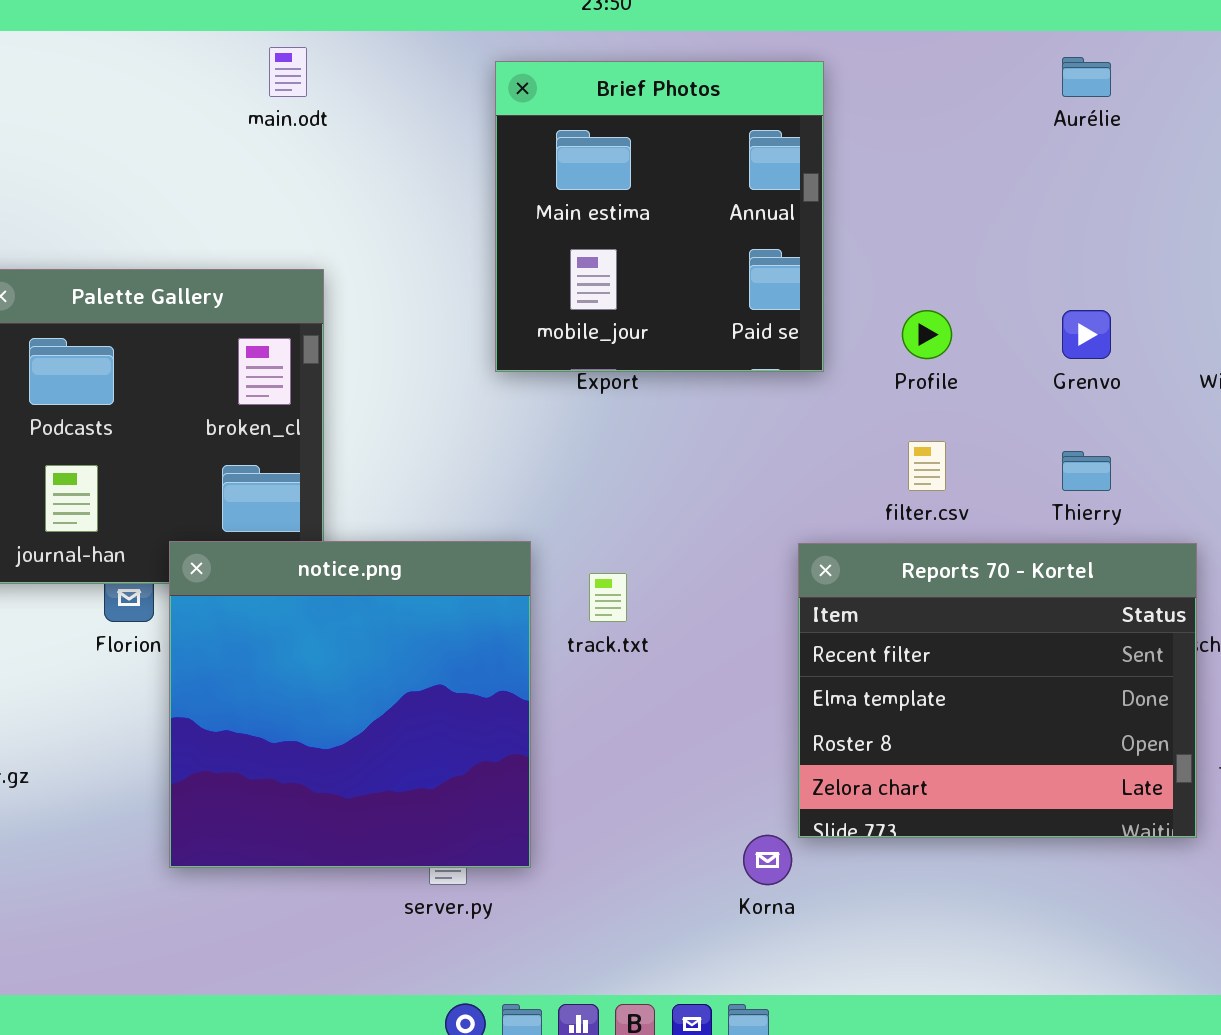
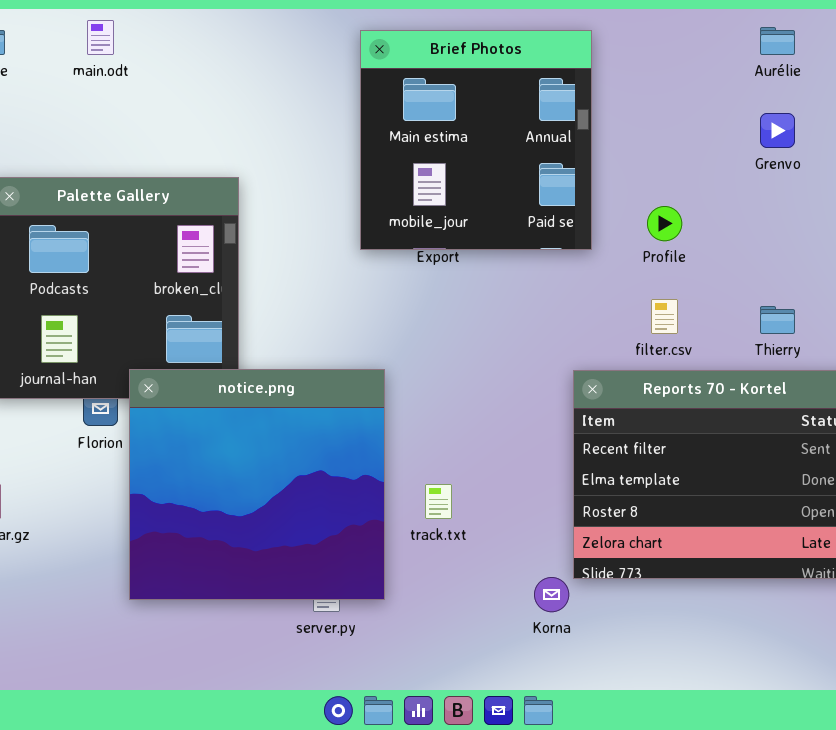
main.odt: [269,47,307,97] -> [87,20,114,55], moved
Grenvo: [1062,310,1111,359] -> [760,113,795,148], moved
track.txt: [589,573,627,622] -> [425,484,452,519], moved

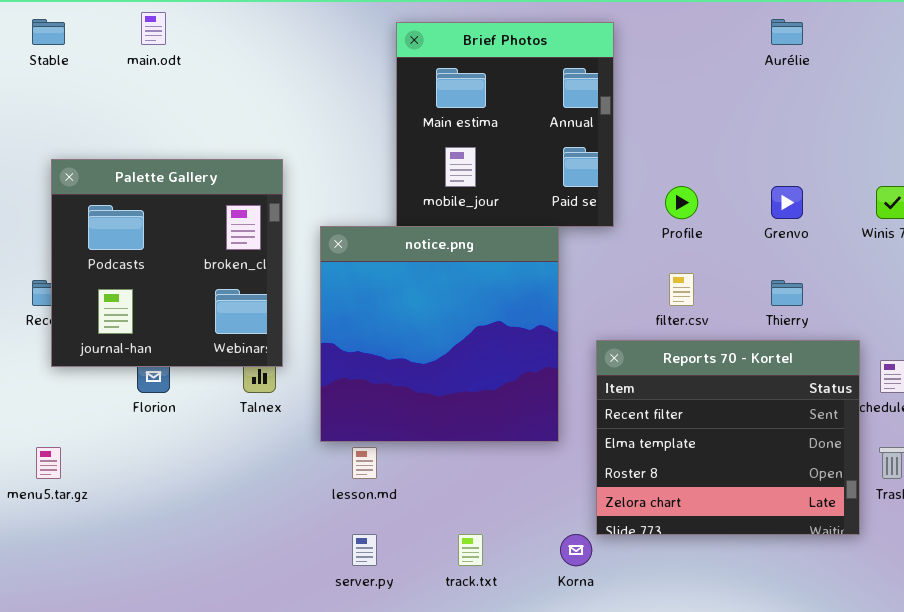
Grenvo: [760,113,795,148] -> [771,186,803,219], moved
notice.png: [129,369,385,600] -> [320,226,559,442], moved
track.txt: [425,484,452,519] -> [458,534,483,566], moved

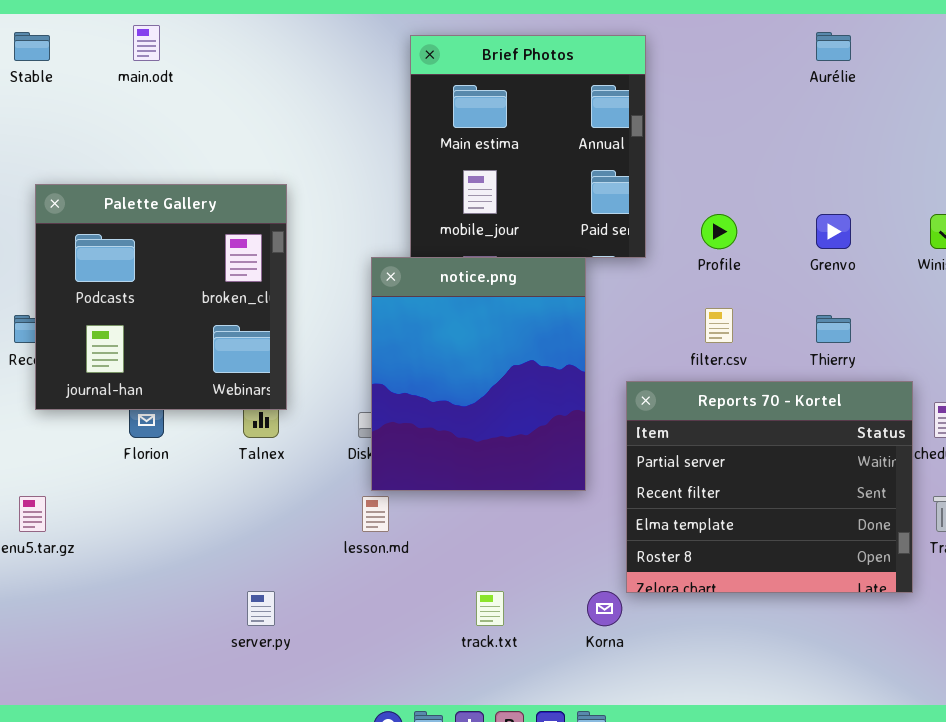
notice.png: [320,226,559,442] -> [371,257,586,491], resized
Reports 70 - Kortel: [596,340,860,535] -> [626,381,913,593], scrolled up 1 row
server.py: [352,534,377,566] -> [247,591,275,626], moved

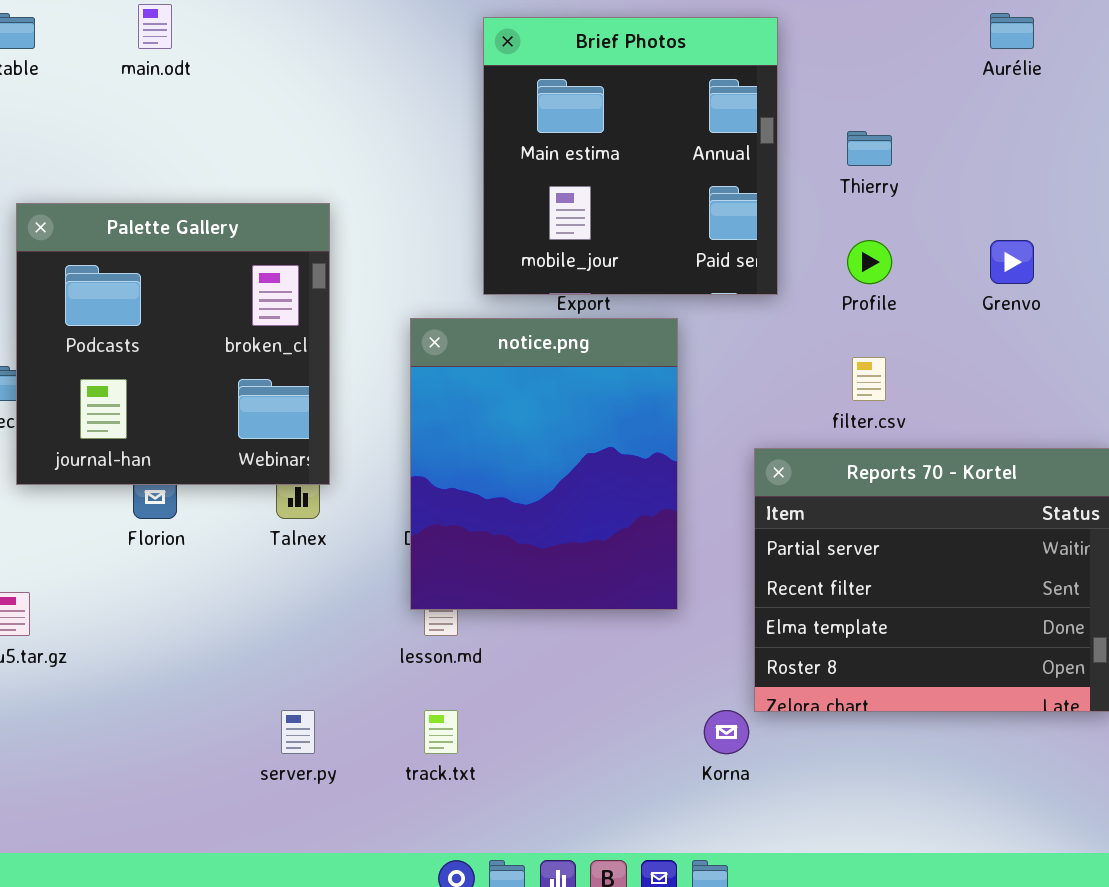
notice.png: [371,257,586,491] -> [410,318,678,610], moved
Thierry: [816,315,851,343] -> [847,131,892,166], moved
track.txt: [476,591,504,626] -> [424,710,458,754], moved

